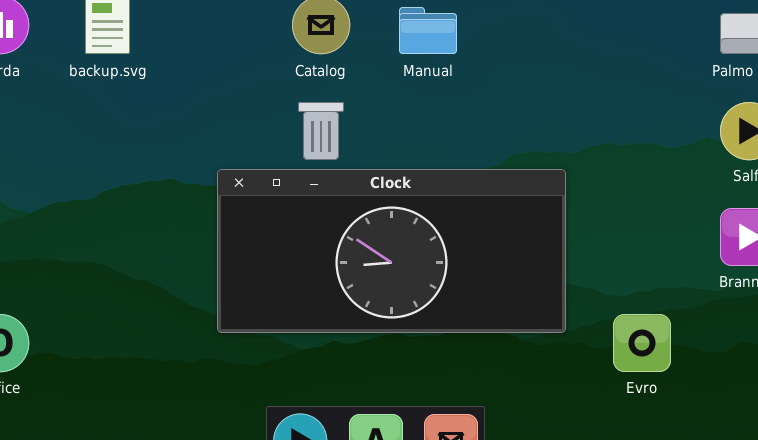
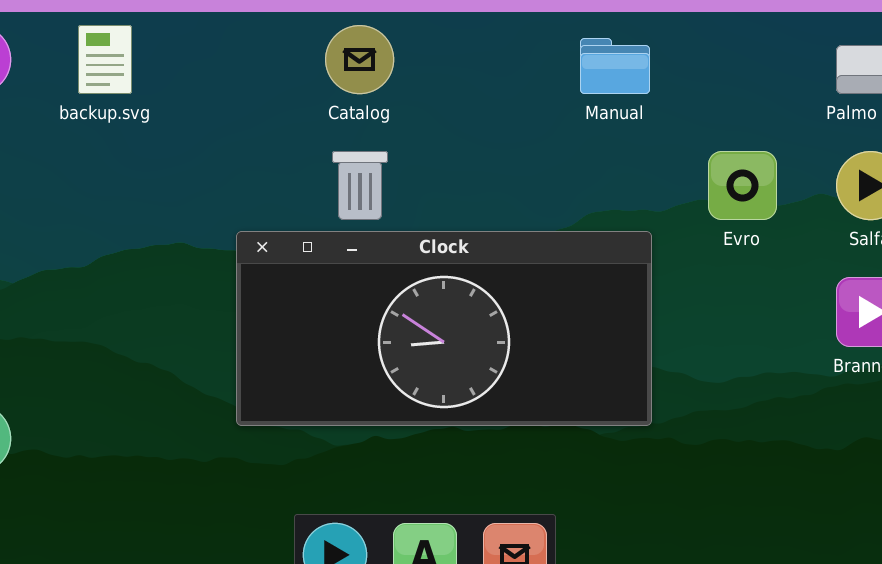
Manual: [399,7,457,54] -> [580,38,650,94], moved
Evro: [613,314,671,372] -> [708,151,777,220], moved

